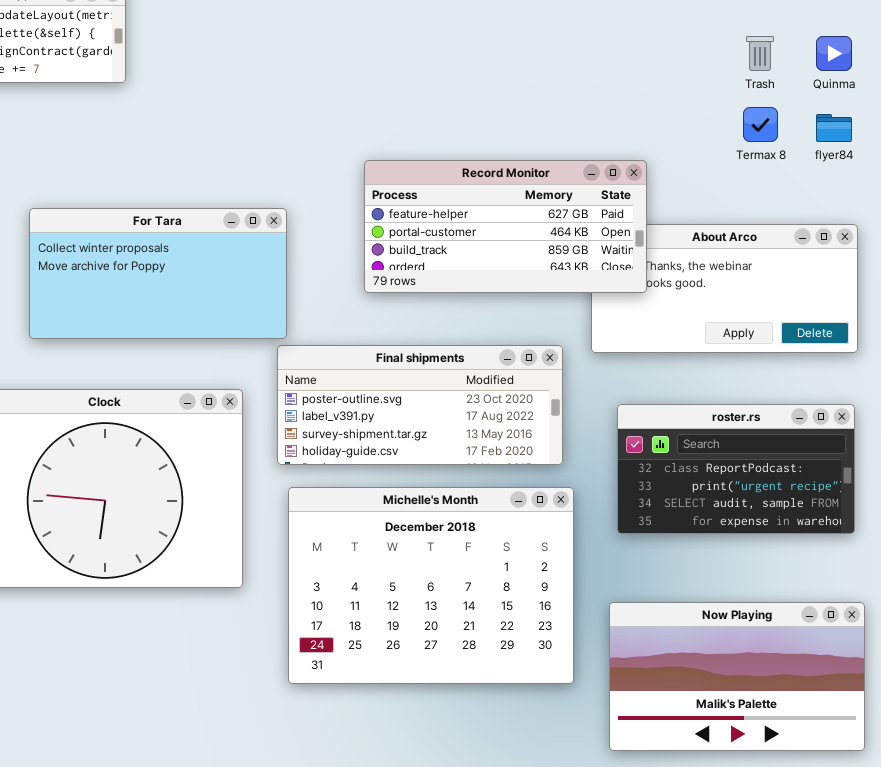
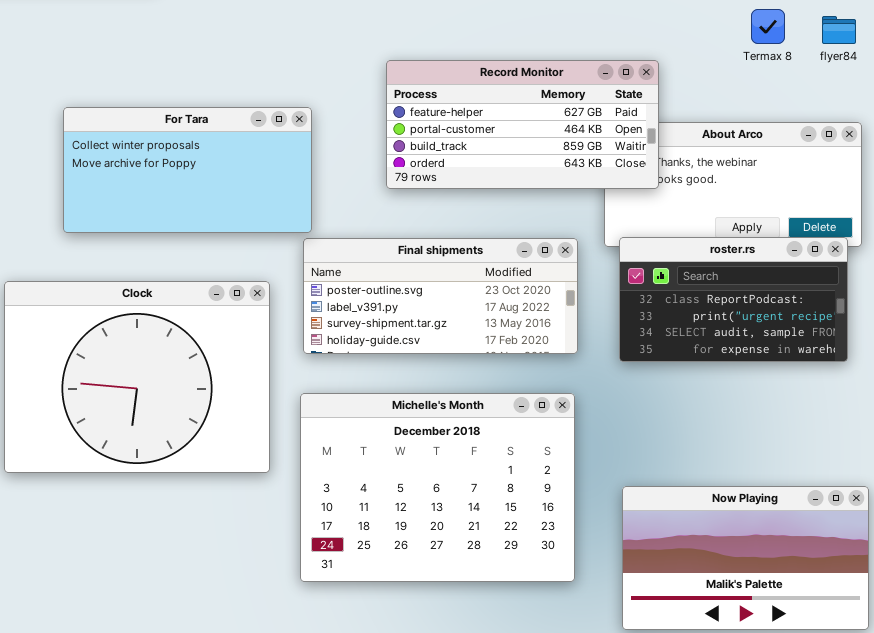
roster.rs: [617,404,855,534] -> [619,237,848,362], moved
Michelle's Month: [288,487,574,684] -> [300,393,575,582], moved

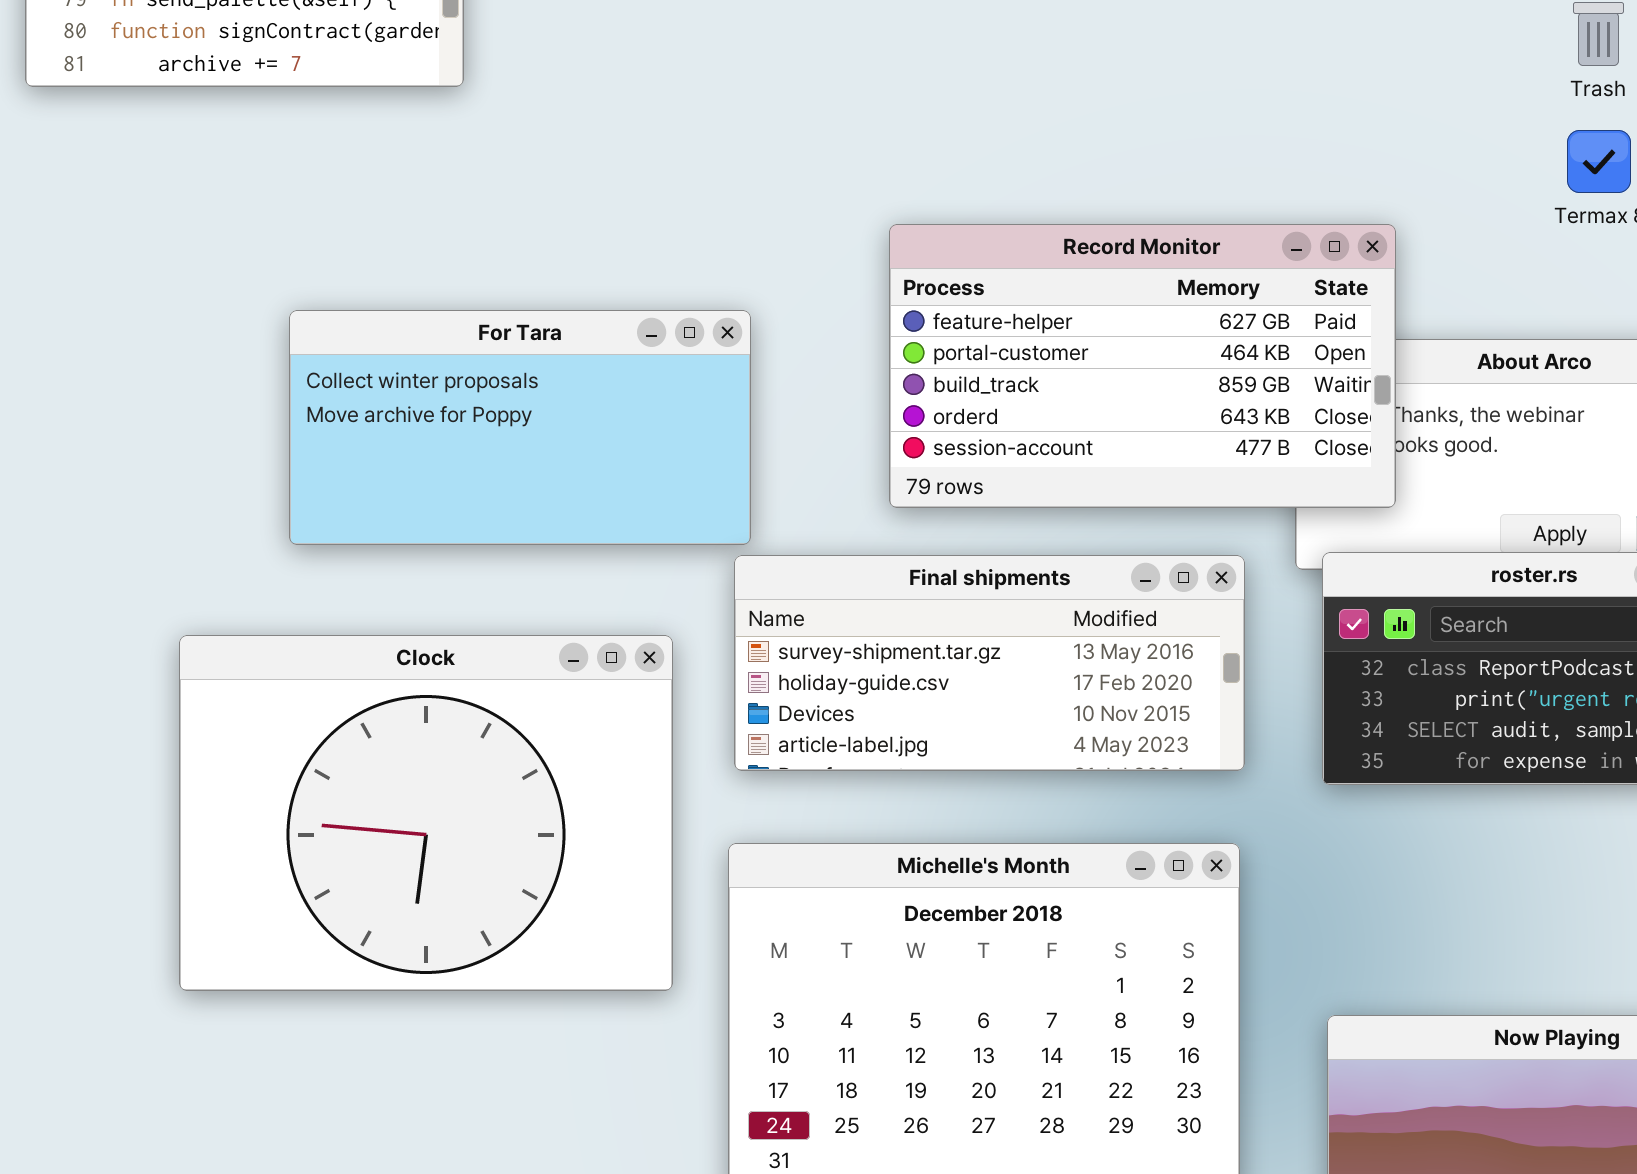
Record Monitor: [386,60,659,189] -> [889,224,1396,508], resized
Final shipments: [303,238,578,354] -> [734,555,1245,771], scrolled down 2 rows

